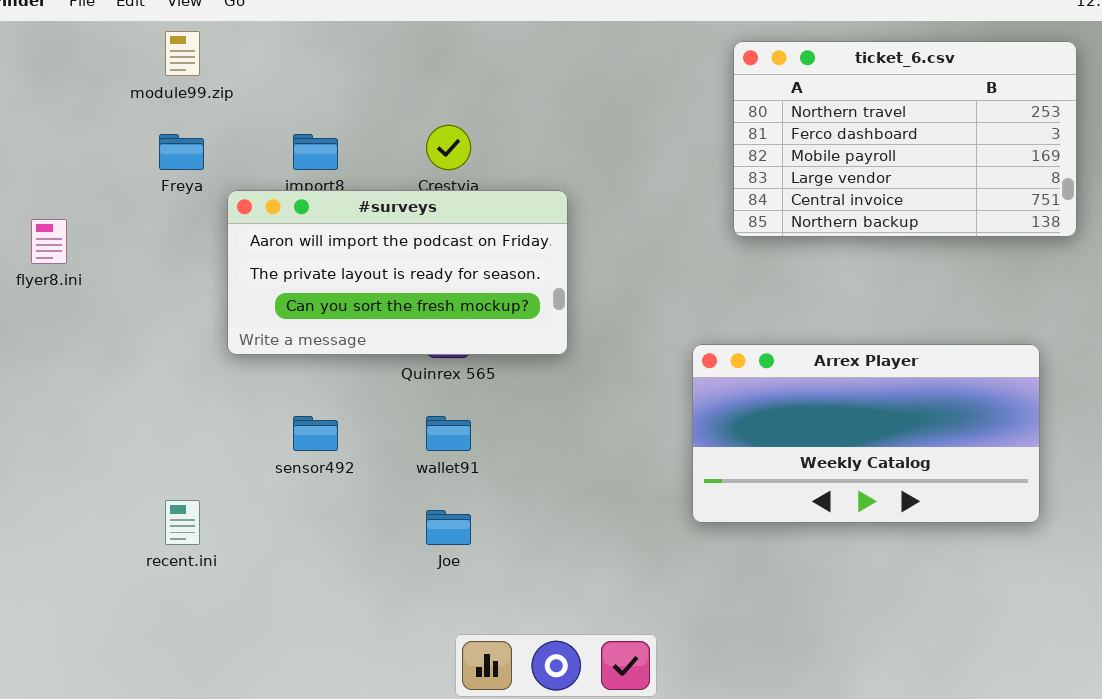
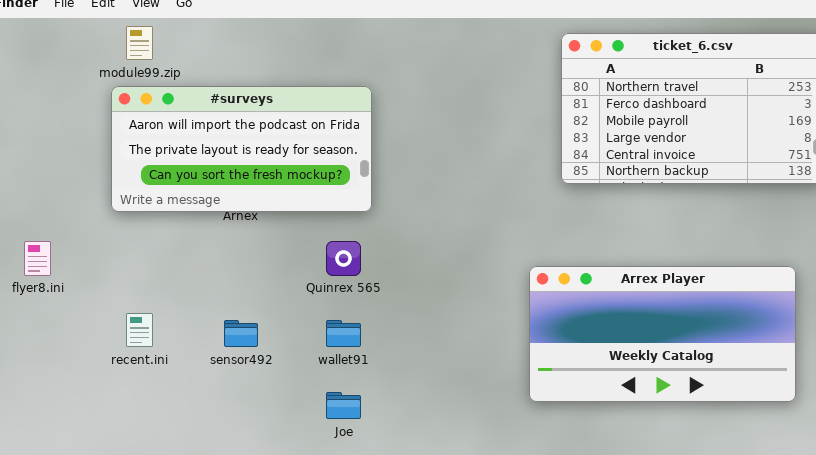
#surveys: [227,190,568,355] -> [111,86,372,212], moved
flyer8.ini: [31,219,67,264] -> [24,241,51,276], moved
recent.ini: [165,500,200,545] -> [126,313,153,347], moved

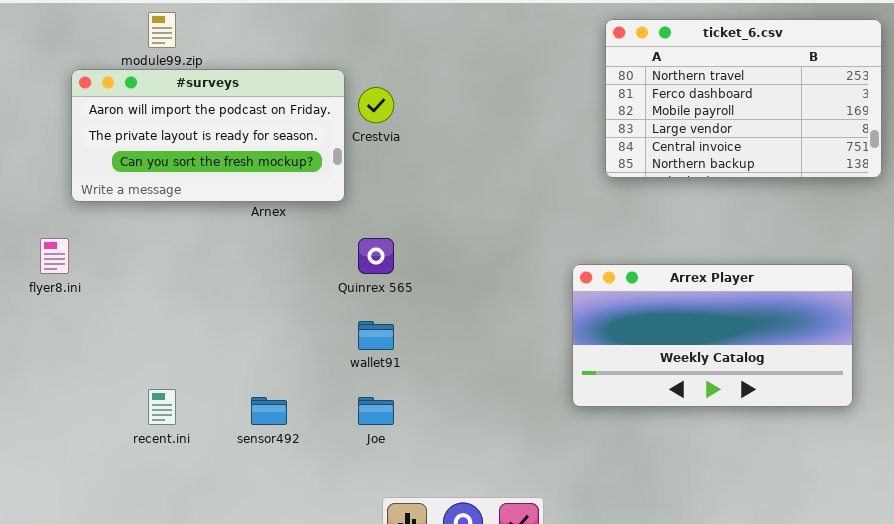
#surveys: [111,86,372,212] -> [71,69,345,202], moved
recent.ini: [126,313,153,347] -> [148,389,176,425], moved
sensor492: [224,320,258,347] -> [251,397,287,425], moved

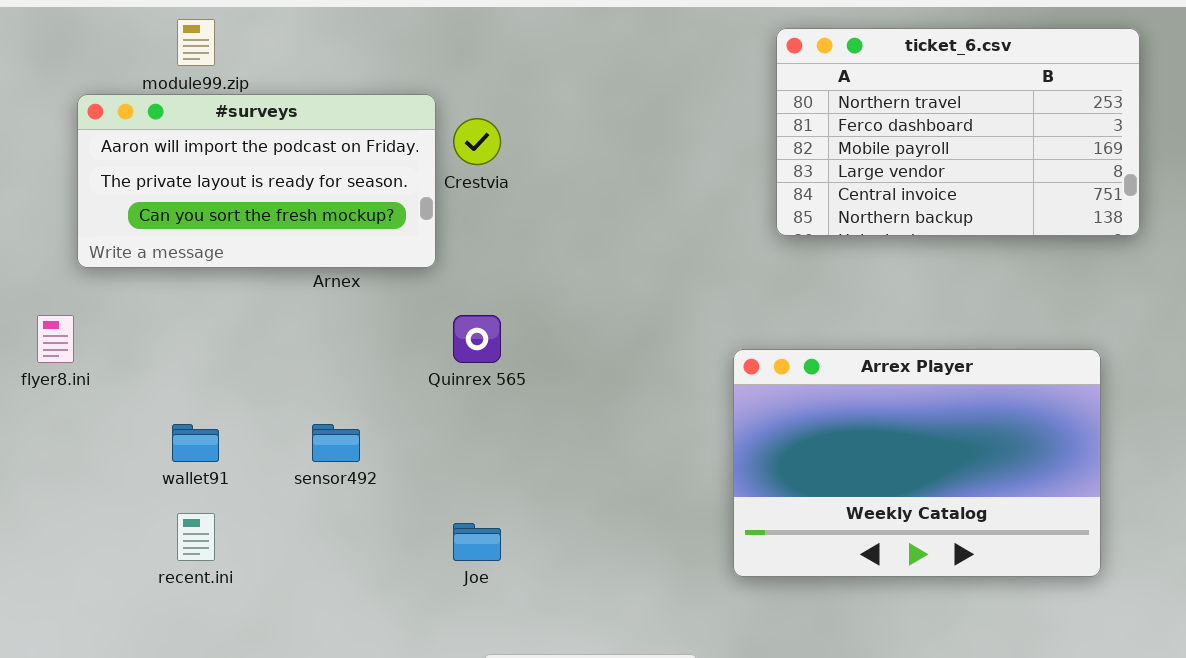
Arrex Player: [572,264,853,407] -> [733,349,1101,577], resized
wallet91: [358,321,394,350] -> [172,424,219,462], moved
sensor492: [251,397,287,425] -> [312,424,360,462], moved

